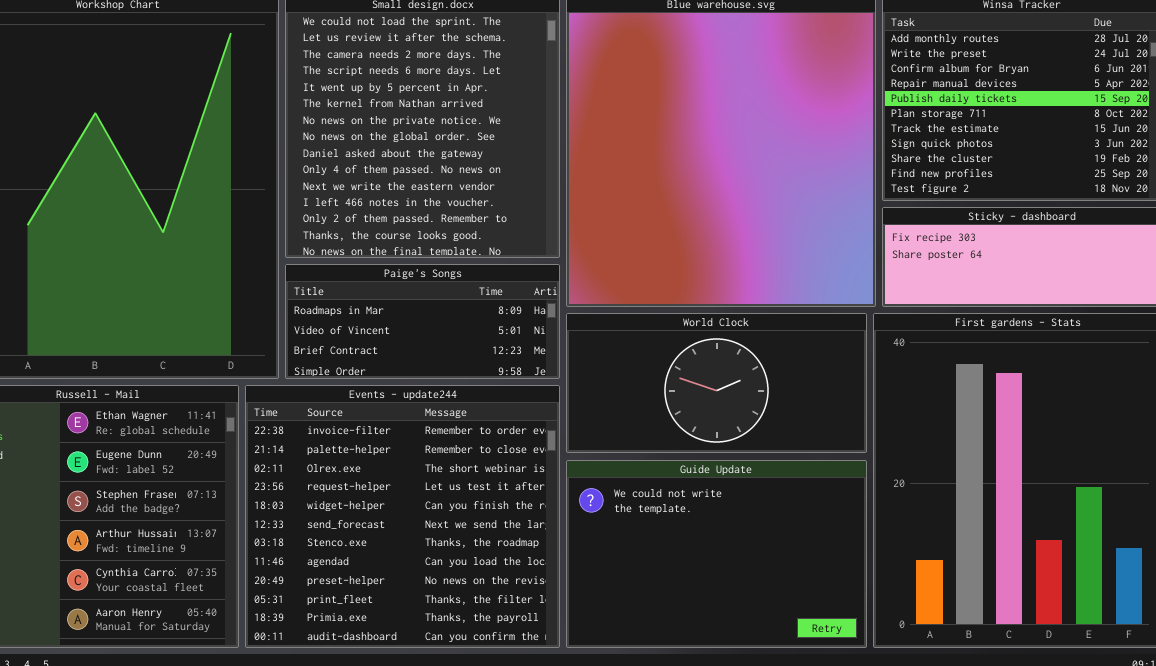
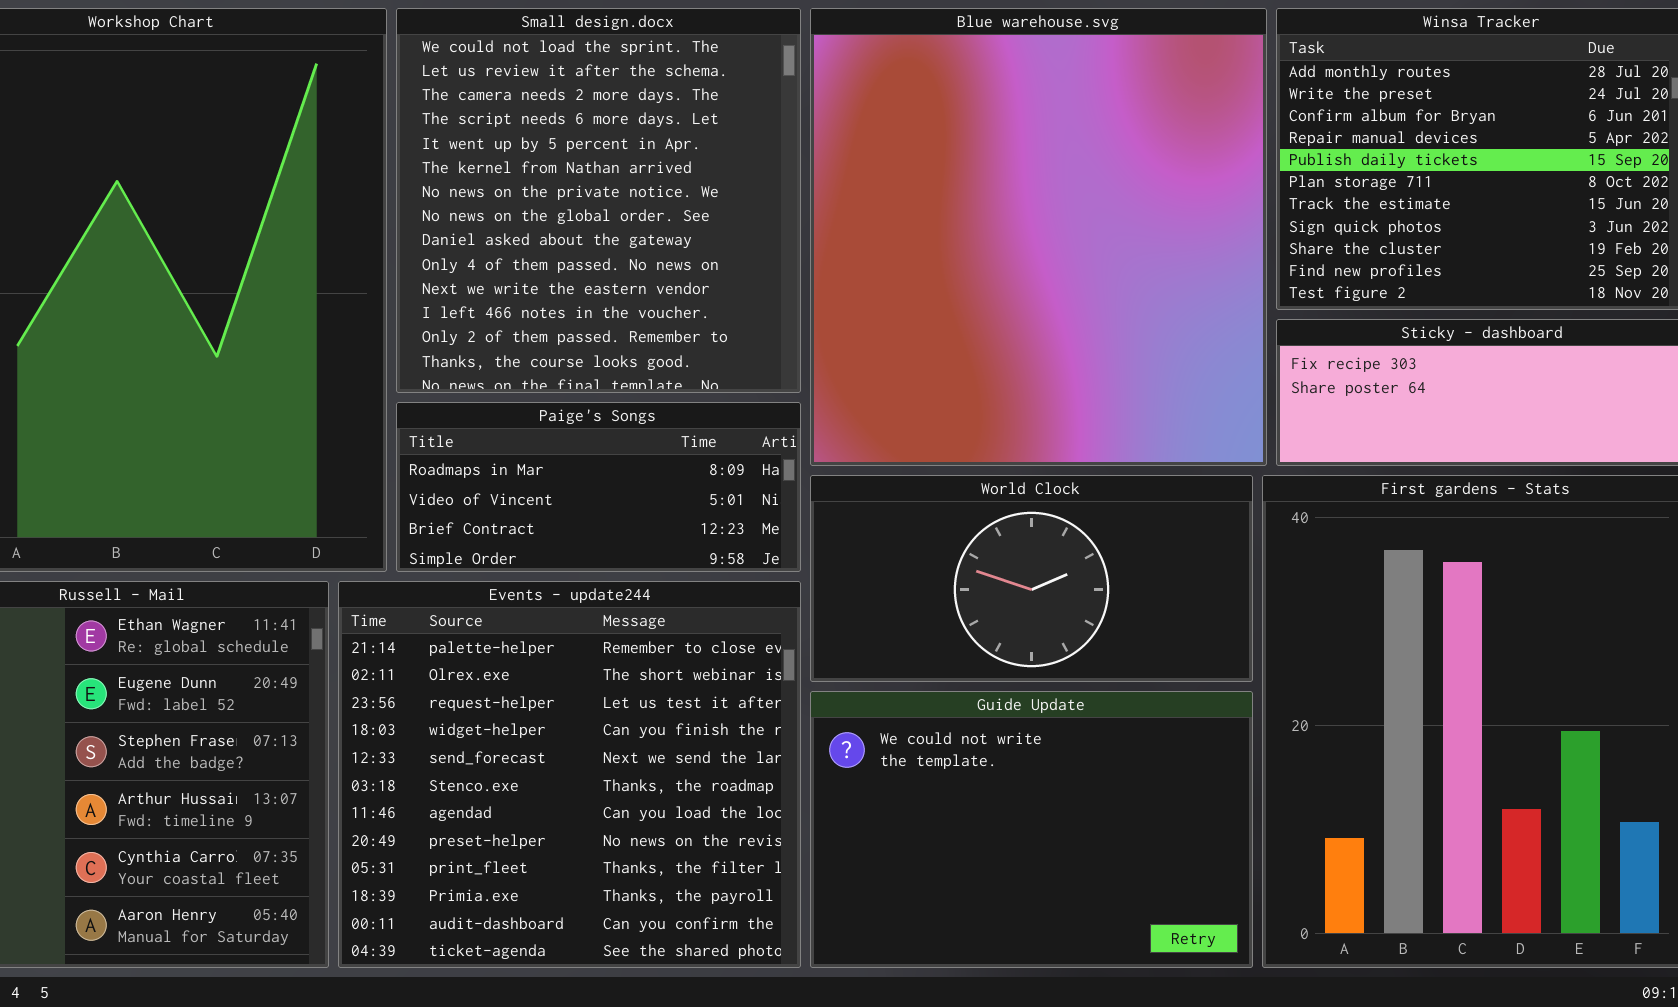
Events - update244: [245,385,560,648] -> [338,581,801,968], scrolled down 1 row

